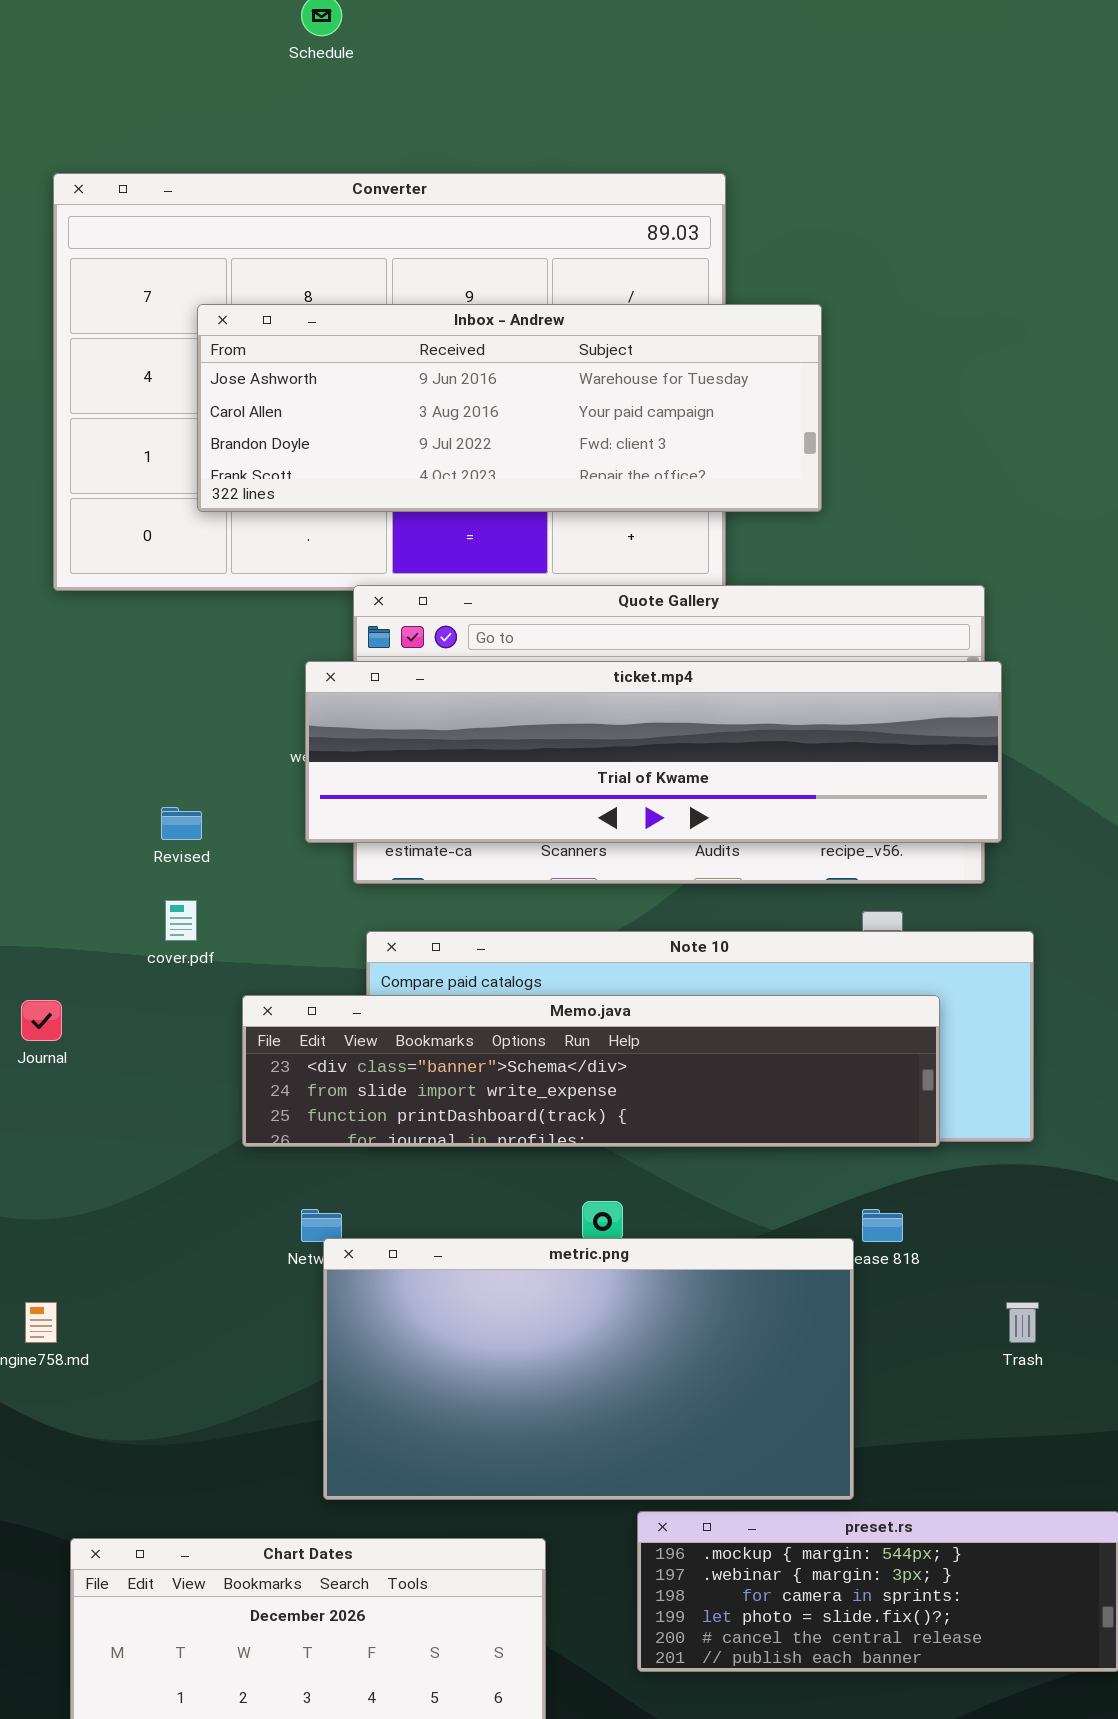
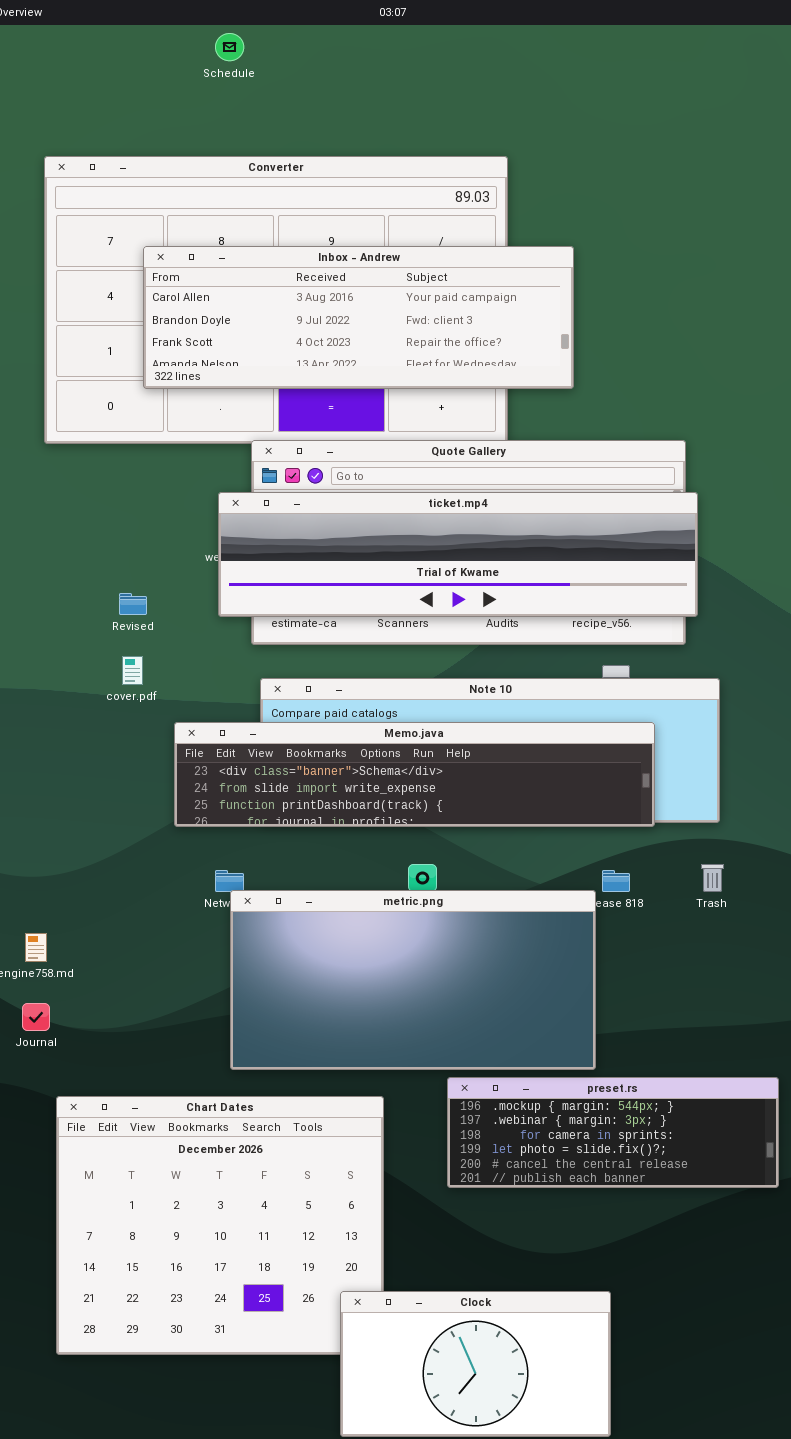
Inbox - Andrew: [197,304,822,512] -> [143,246,574,389], scrolled down 1 row
Journal: [21,1000,62,1041] -> [22,1003,50,1031], moved
Trash: [1006,1302,1039,1343] -> [701,864,724,892], moved

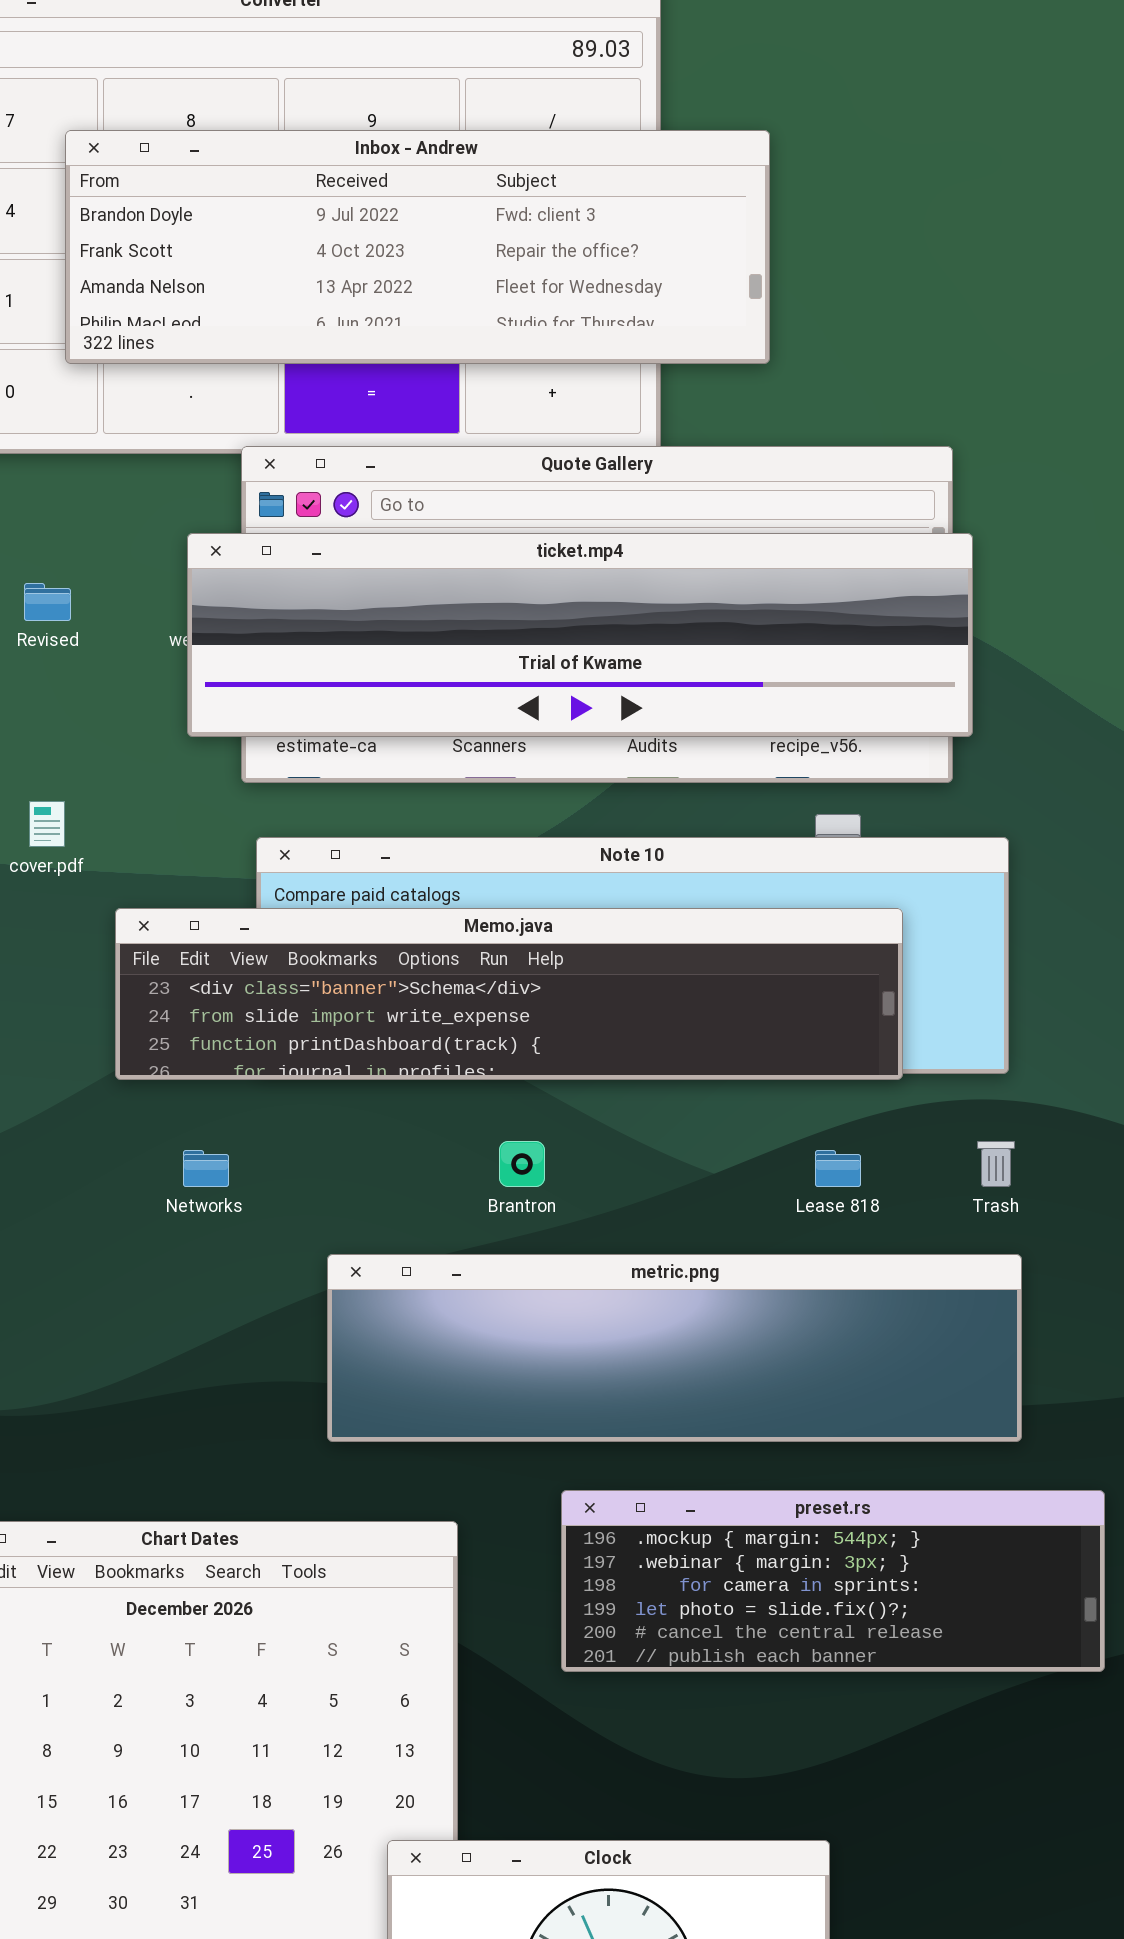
Inbox - Andrew: [143,246,574,389] -> [65,130,770,364], scrolled down 1 row
Revised: [119,593,147,615] -> [24,583,71,621], moved
metric.png: [230,890,596,1070] -> [327,1254,1022,1442], moved, resized

